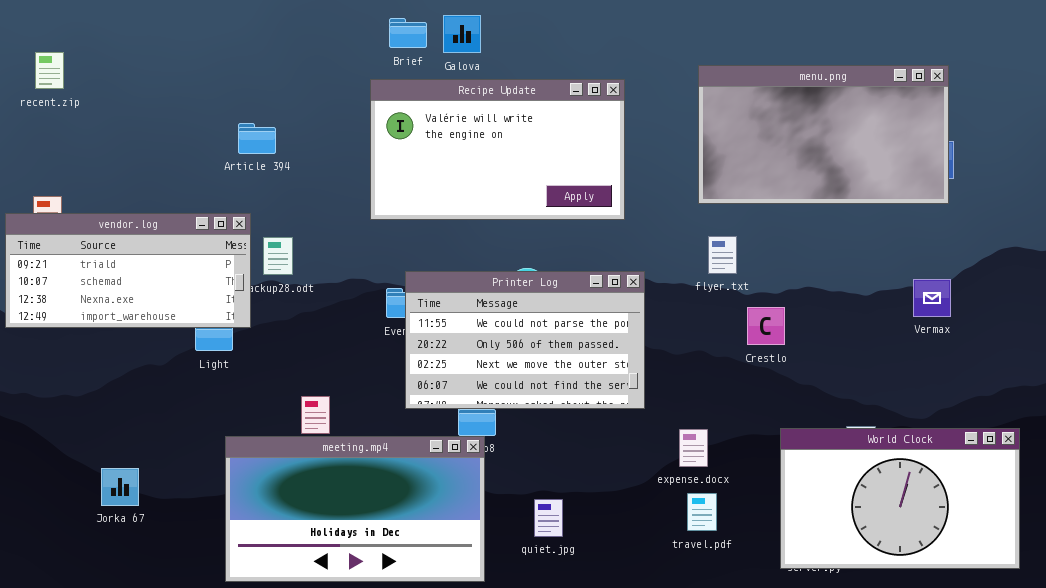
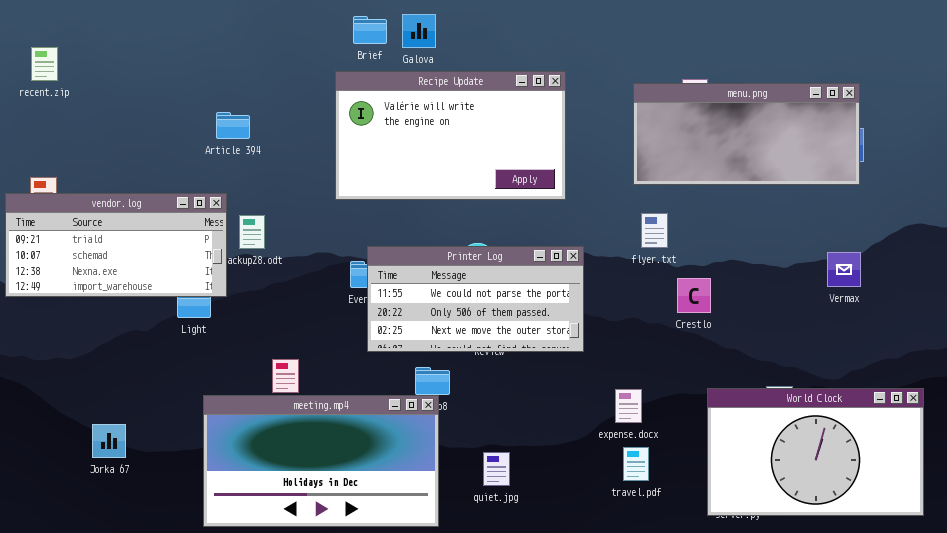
menu.png: [698,65,949,204] -> [633,83,860,185], resized
Printer Log: [405,271,645,409] -> [367,246,584,352], resized

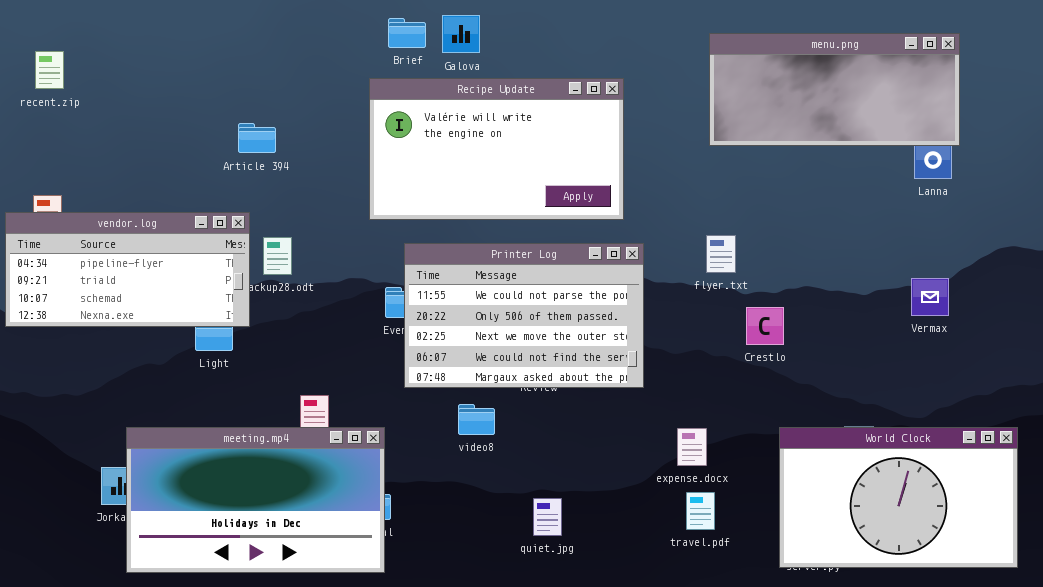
menu.png: [633,83,860,185] -> [709,33,960,146], moved
vendor.log: [5,193,227,297] -> [5,212,250,327], scrolled up 1 row
Printer Log: [367,246,584,352] -> [404,243,644,388], resized
meeting.mp4: [203,395,439,527] -> [126,427,385,573], moved

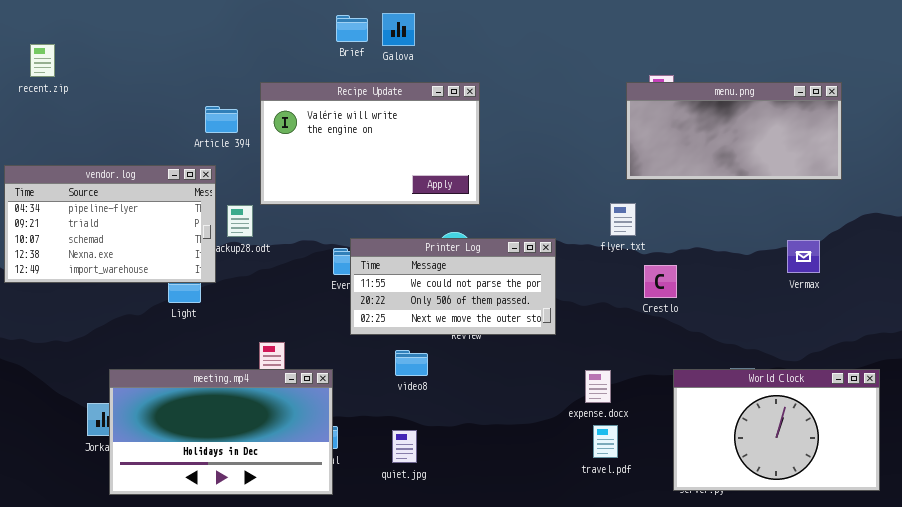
menu.png: [709,33,960,146] -> [626,82,842,180], moved
Recipe Update: [369,78,624,220] -> [260,82,480,205], moved
vendor.log: [5,212,250,327] -> [4,165,216,283], resized
Printer Log: [404,243,644,388] -> [350,238,556,335], resized
quiet.jpg: [533,498,562,536] -> [392,430,417,463], moved

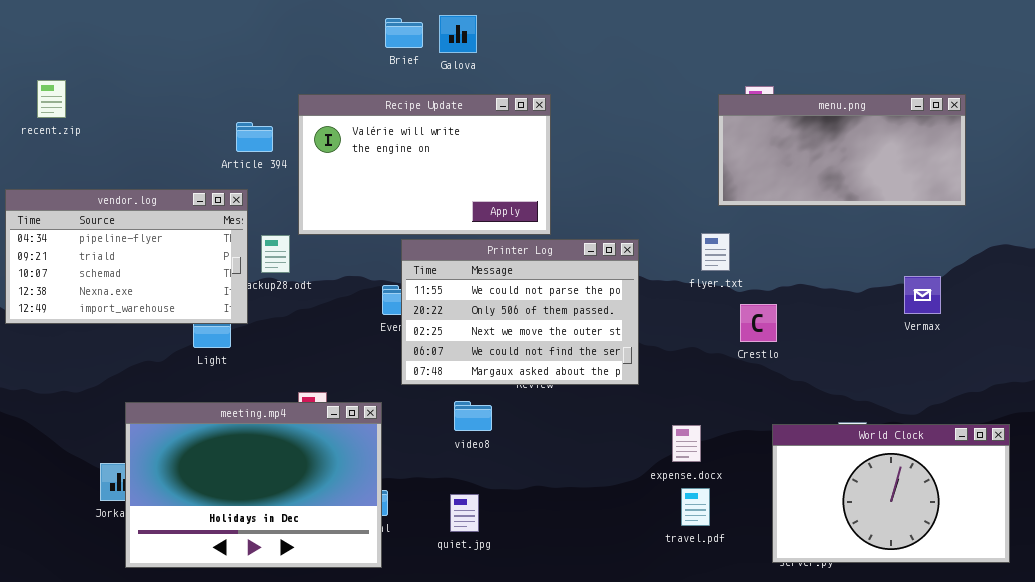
recent.zip: [30,44,55,77] -> [37,80,66,118], moved
Printer Log: [350,238,556,335] -> [401,239,639,385], resized
meeting.mp4: [109,369,333,495] -> [125,402,382,568], resized

